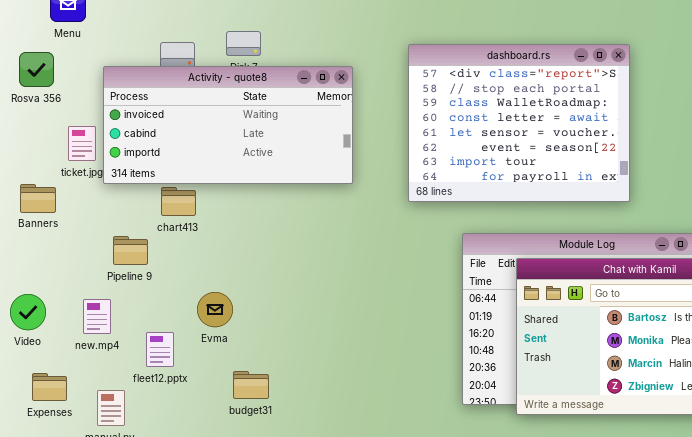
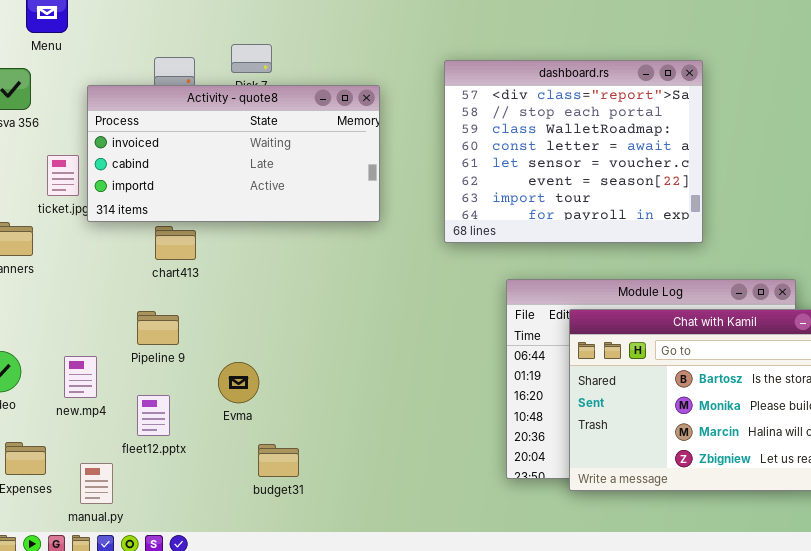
Pipeline 9: [113,236,148,265] -> [137,311,179,345], moved
Evma: [197,292,233,327] -> [218,362,259,403], moved
budget31: [233,371,269,399] -> [258,444,299,477], moved

